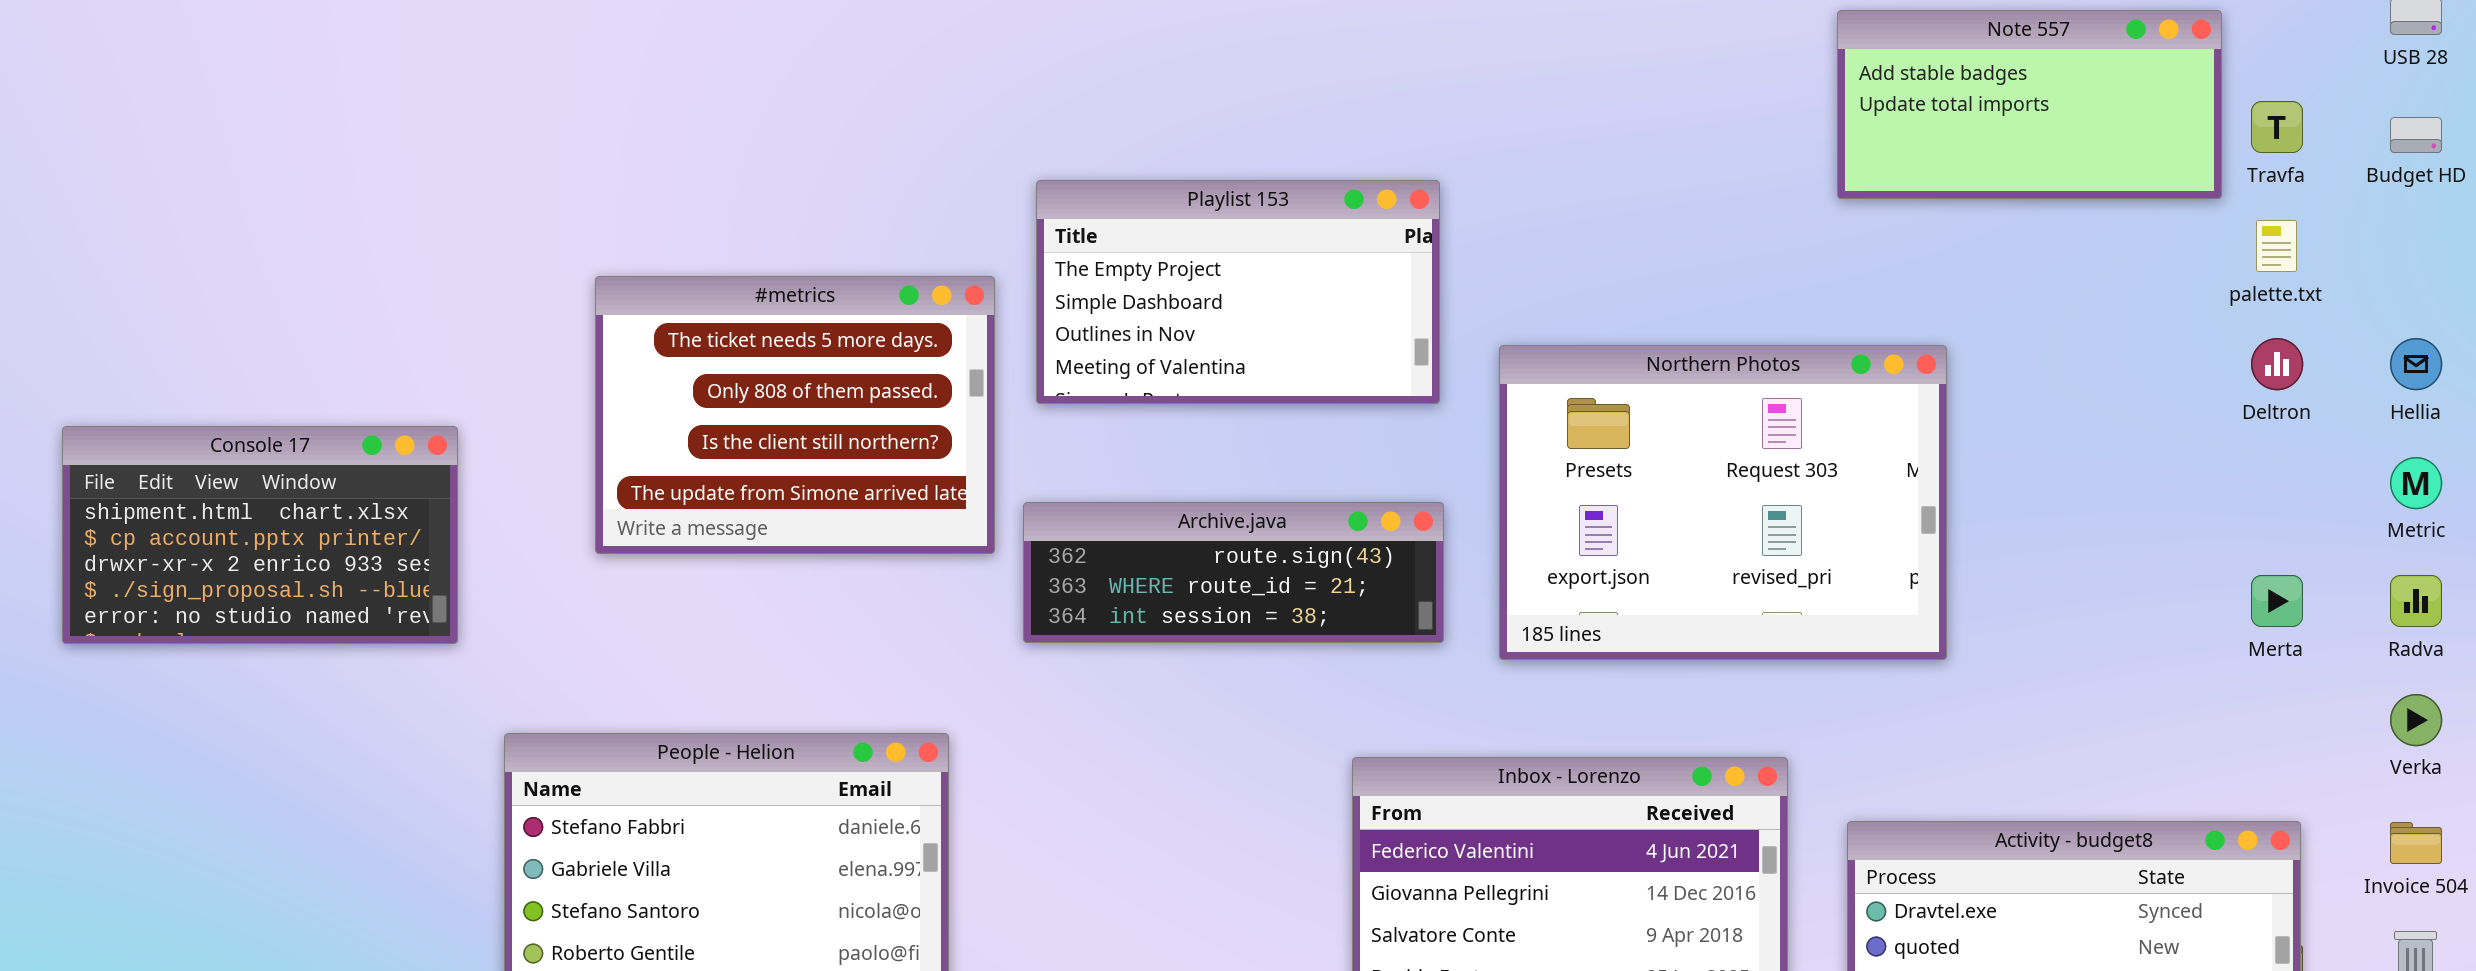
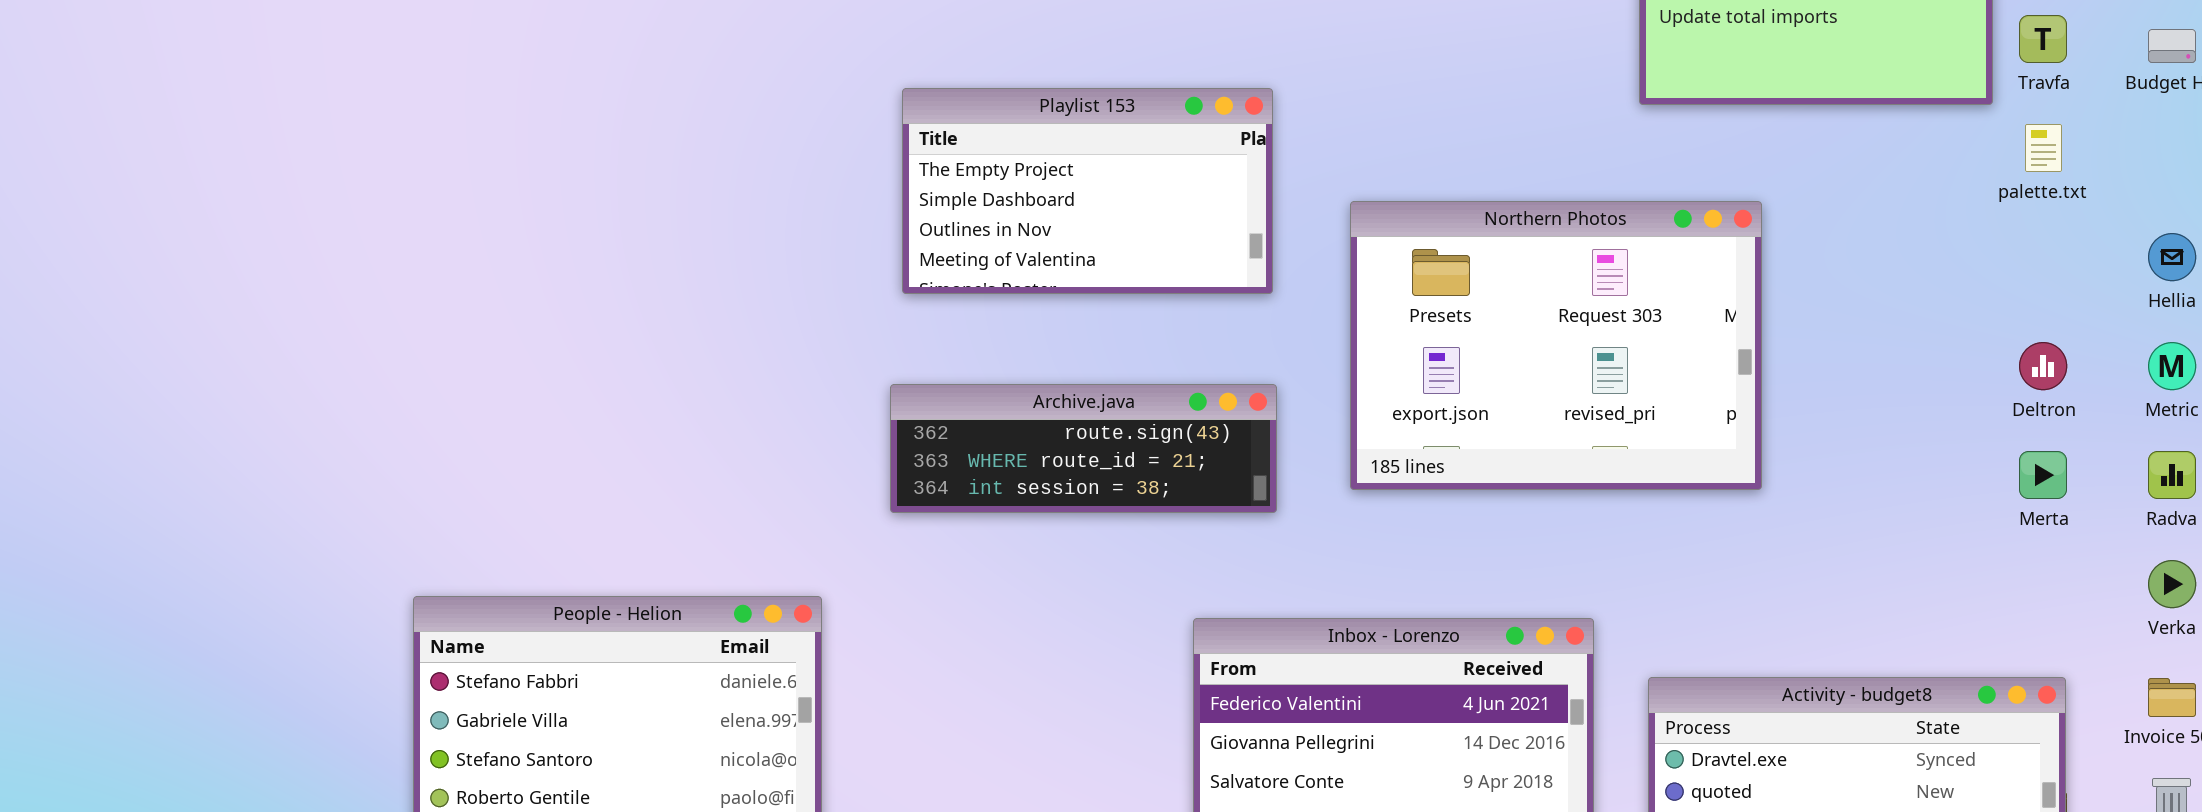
#metrics: [595,276,995,554] -> none, closed
Deltron: [2251,338,2303,390] -> [2019,342,2067,390], moved
Northern Photos: [1499,345,1947,660] -> [1350,201,1762,490], moved
Console 17: [62,426,458,644] -> none, closed

